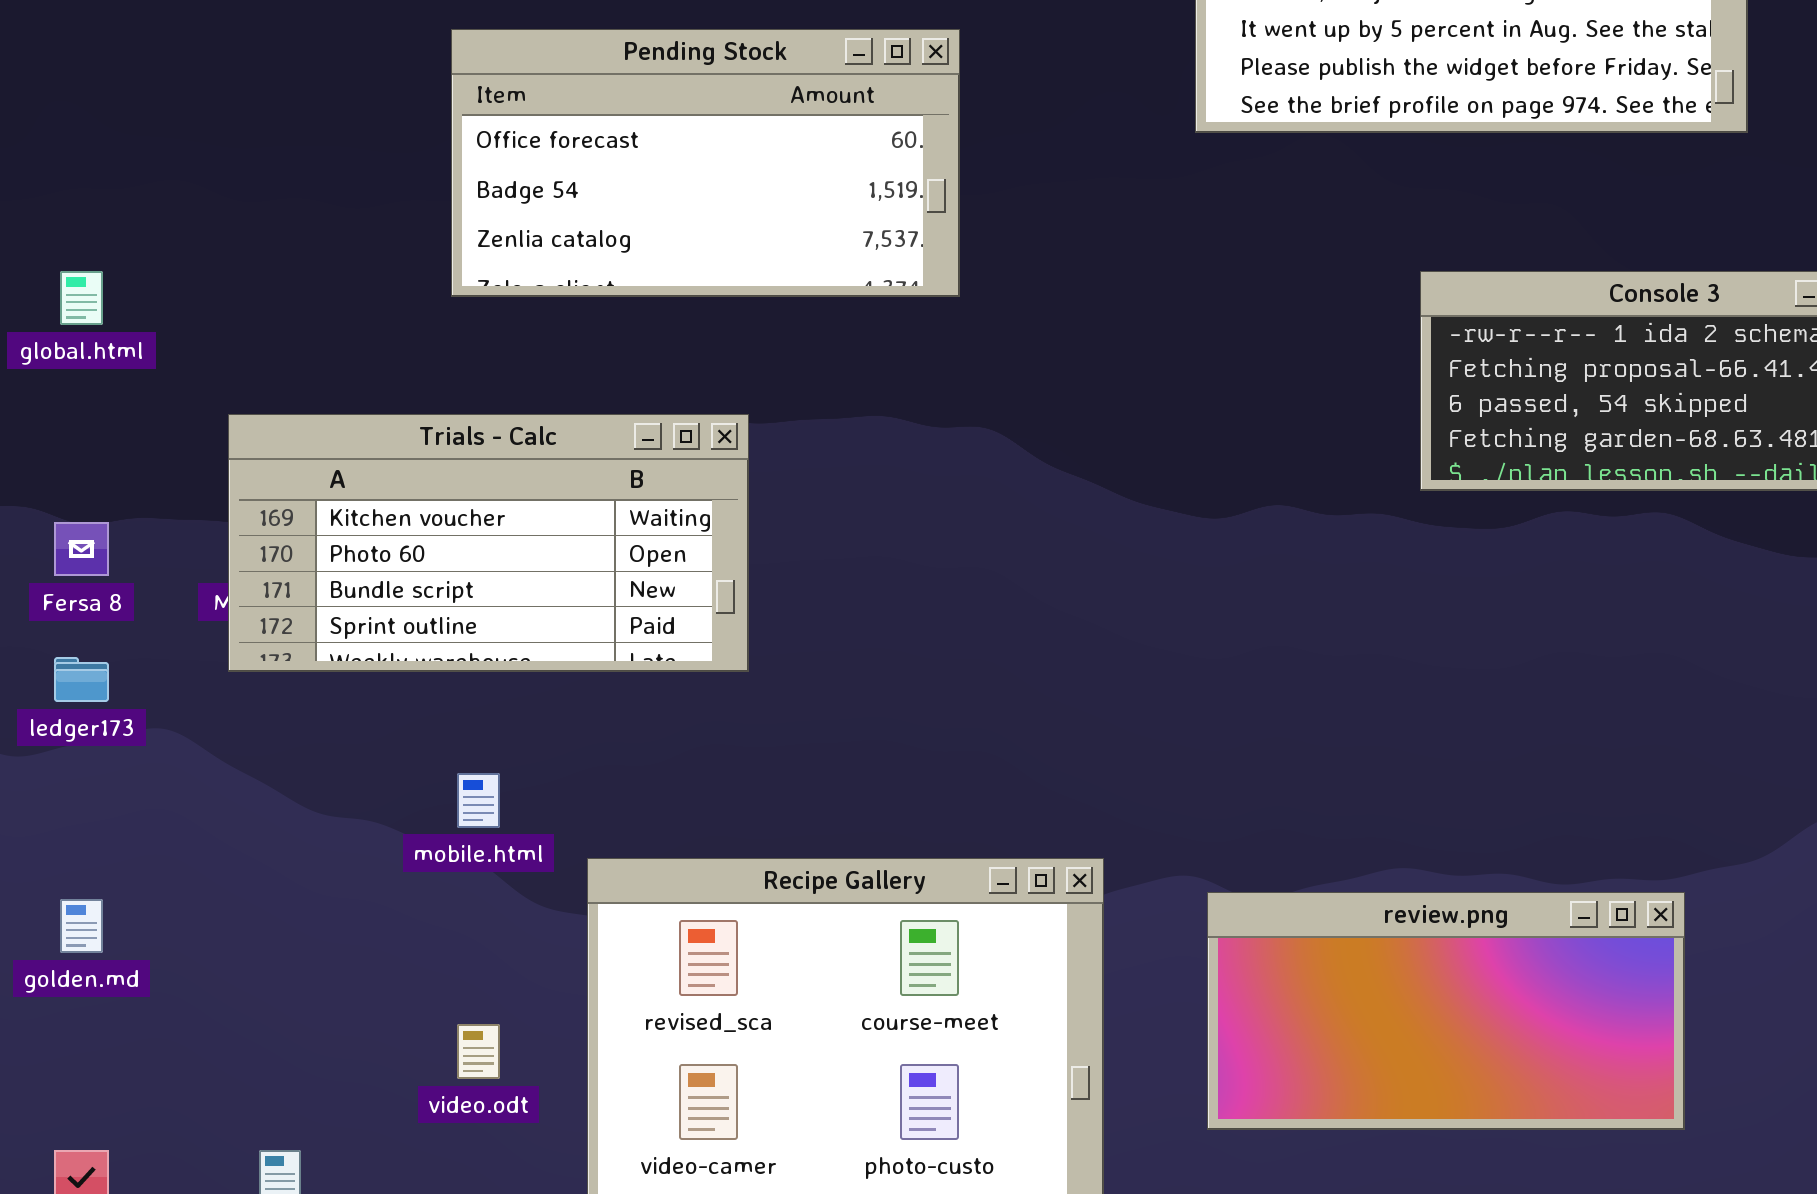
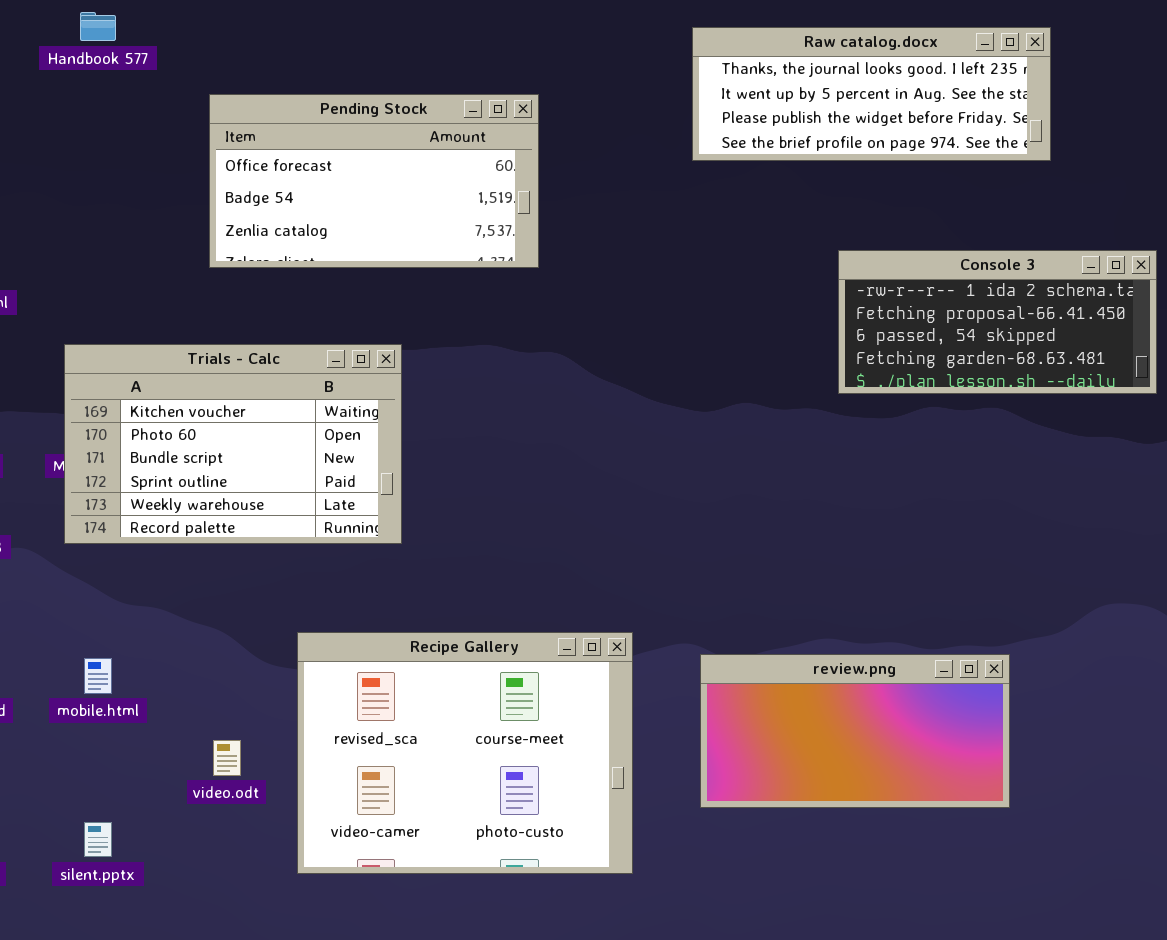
Trials - Calc: [228,414,749,672] -> [64,344,402,544], resized
mobile.html: [457,773,500,828] -> [84,658,112,694], moved

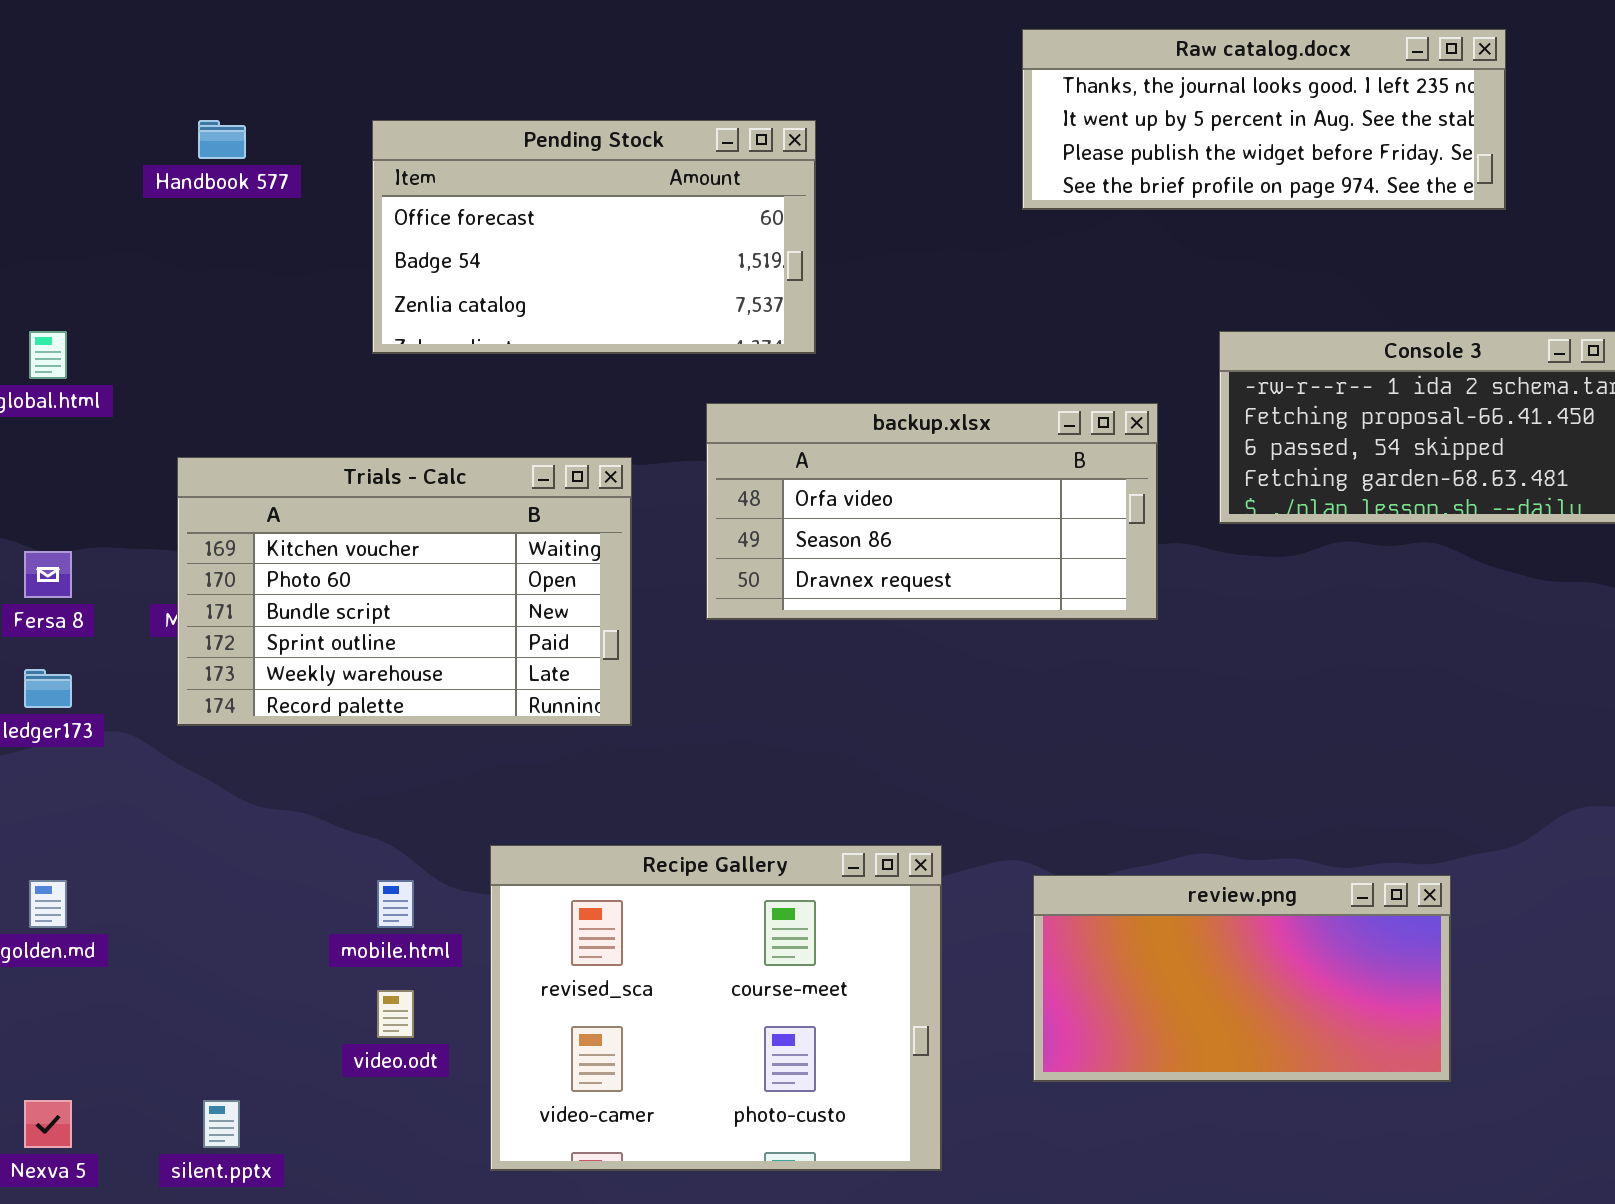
Handbook 577: [80,12,116,41] -> [198,120,246,159], moved
backup.xlsx: none -> [706,403,1158,620], opened
mobile.html: [84,658,112,694] -> [377,880,414,928], moved

